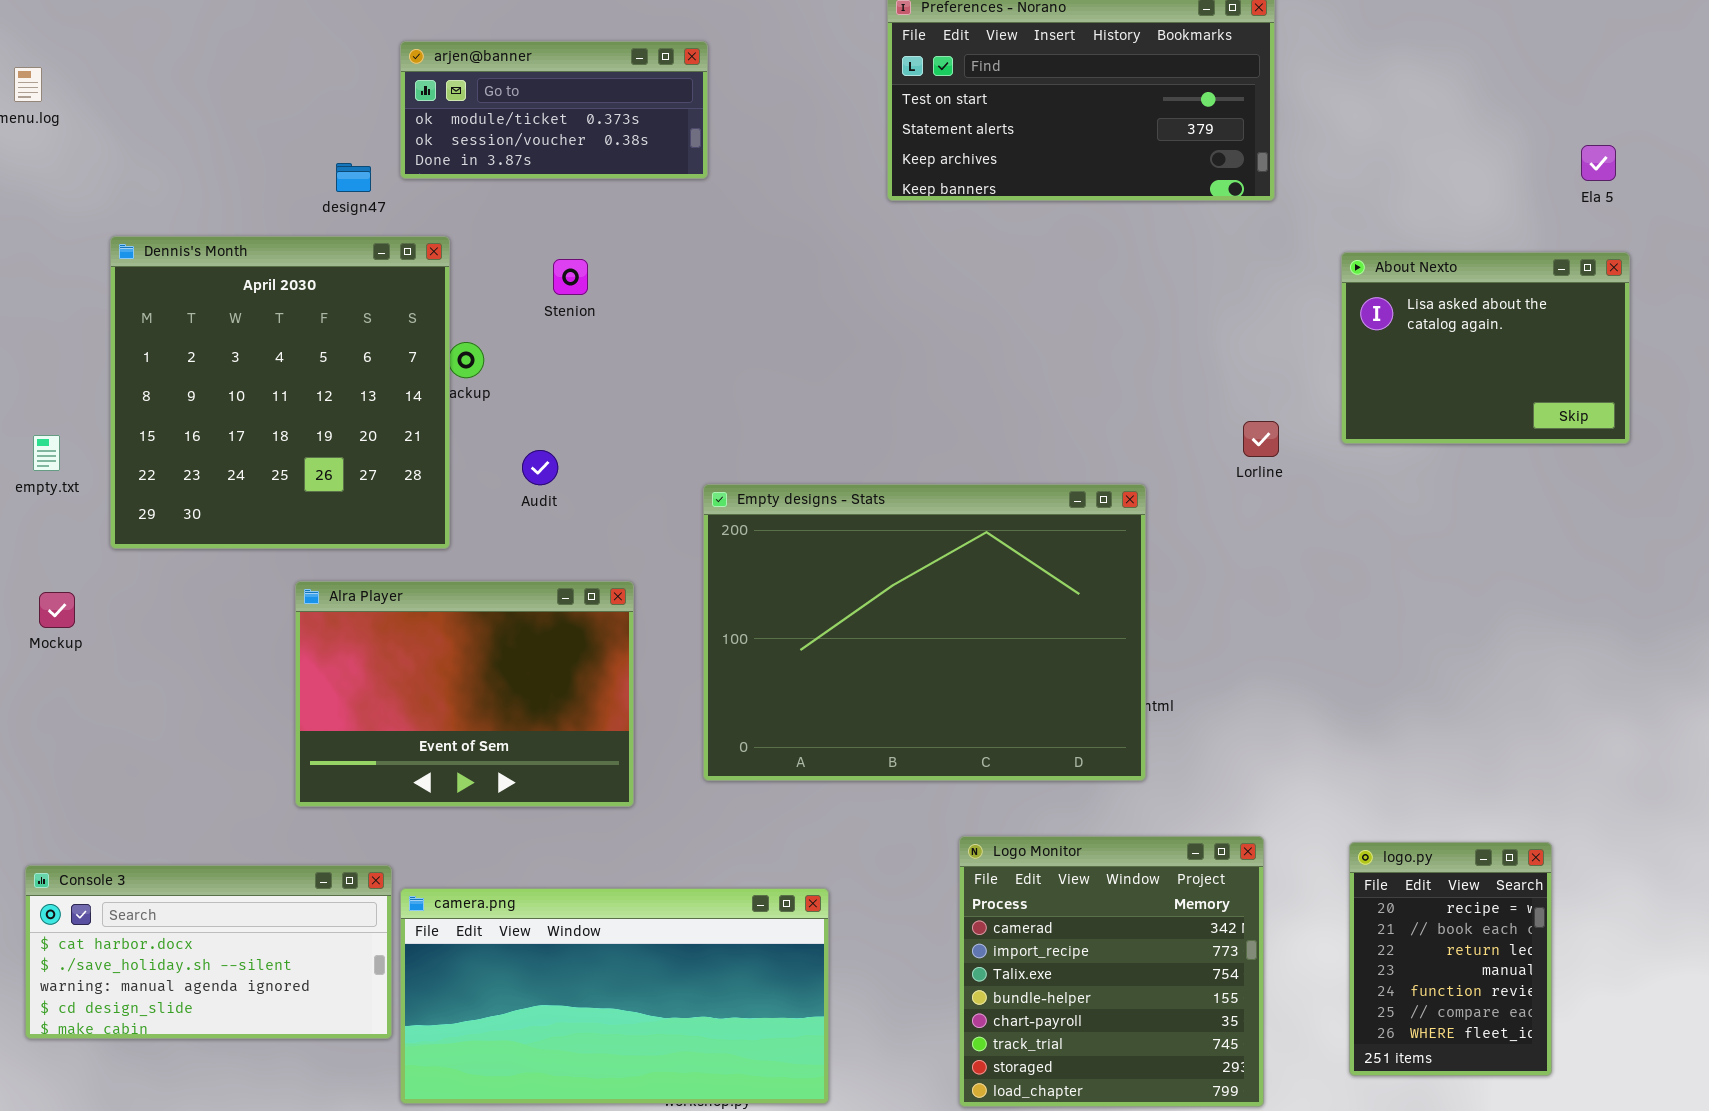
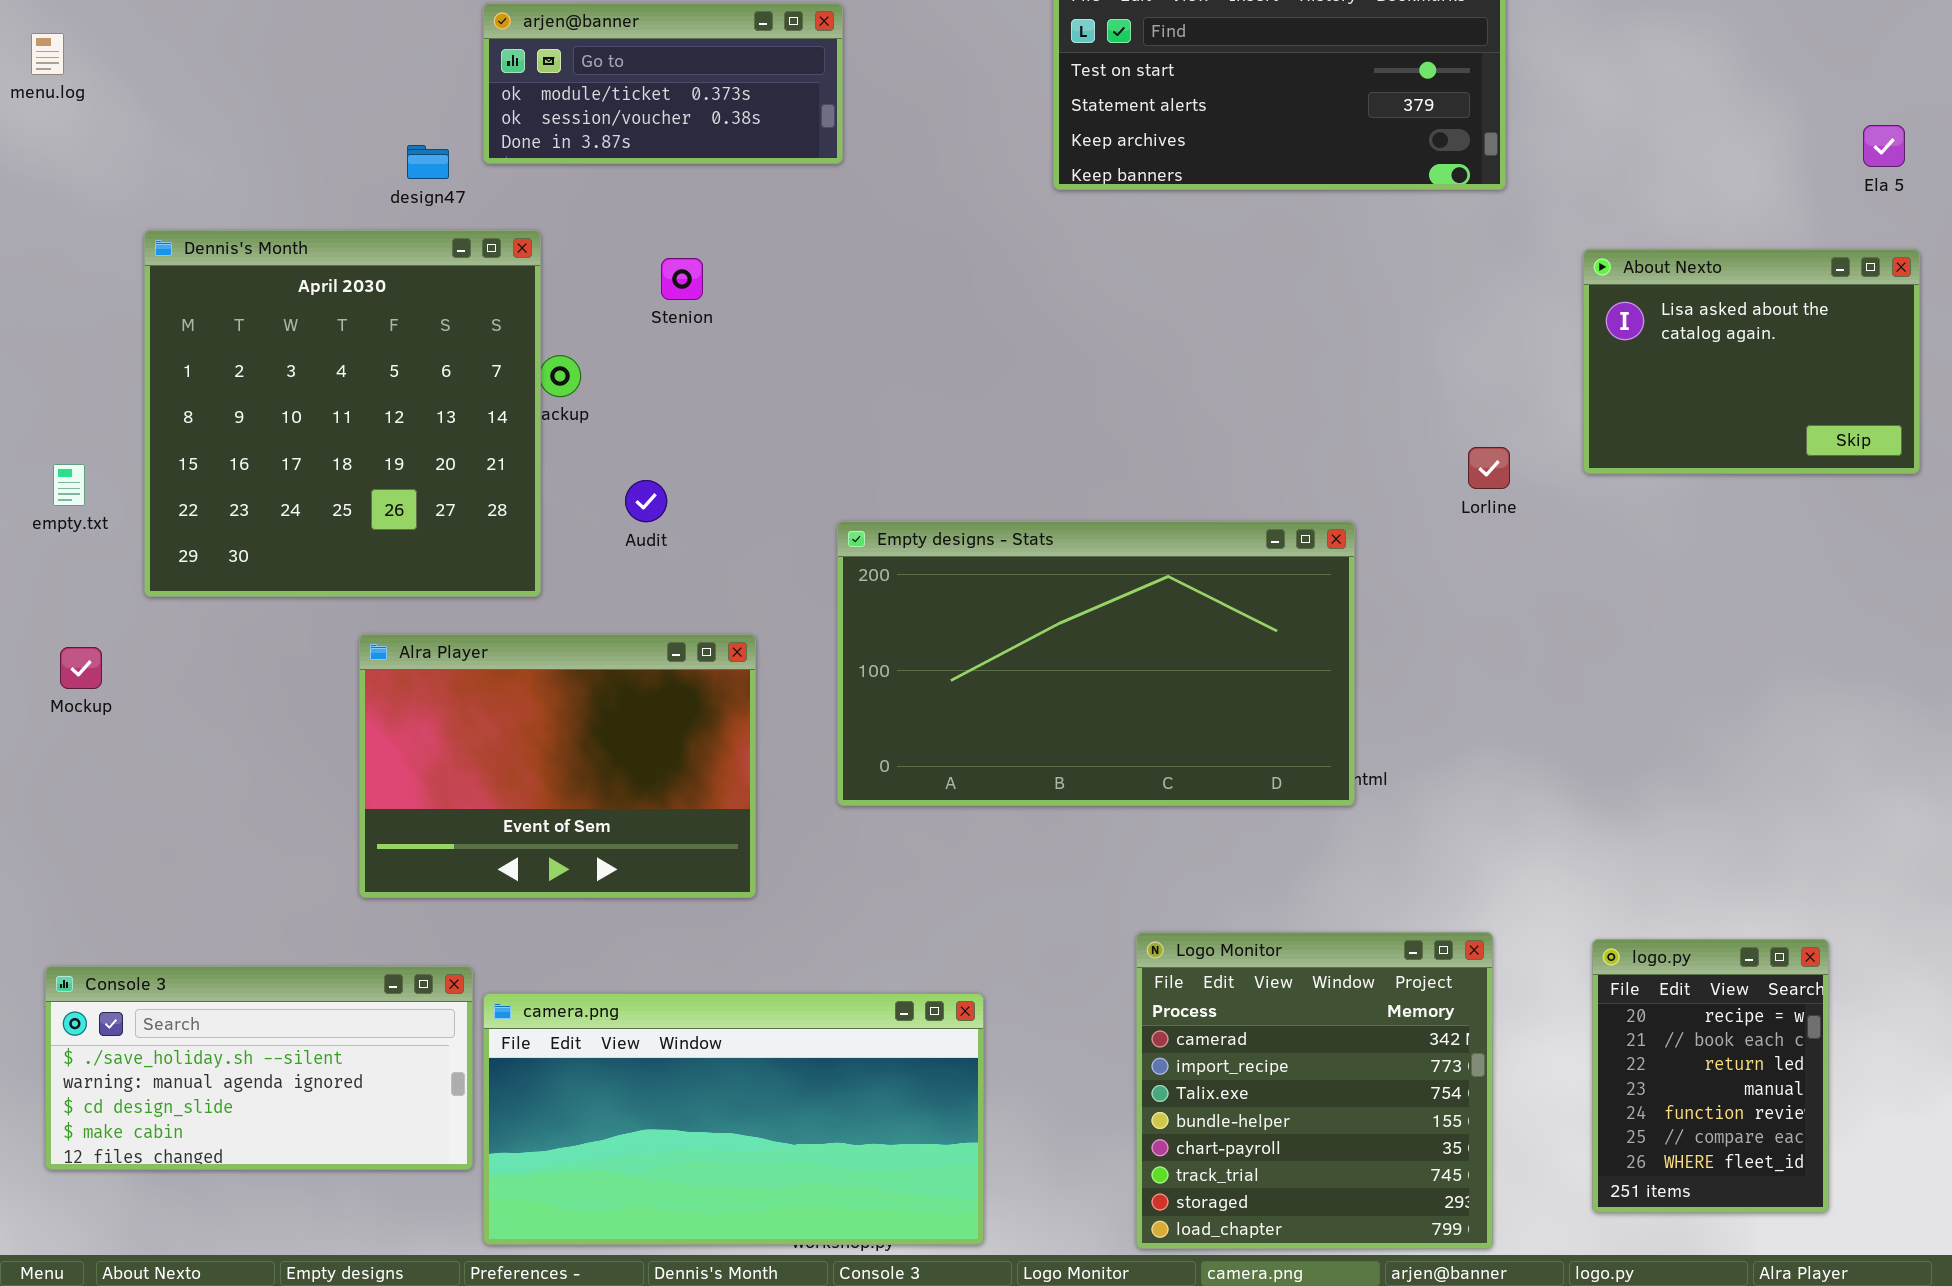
Empty designs - Stats: [703,484,1146,781] -> [837,521,1355,806], resized
Console 3: [25,865,392,1039] -> [45,966,473,1170], scrolled down 1 row

